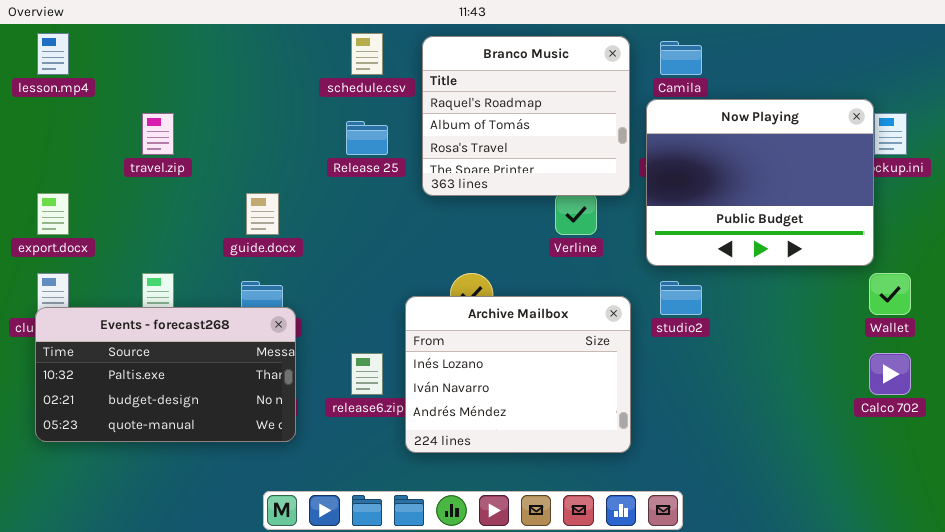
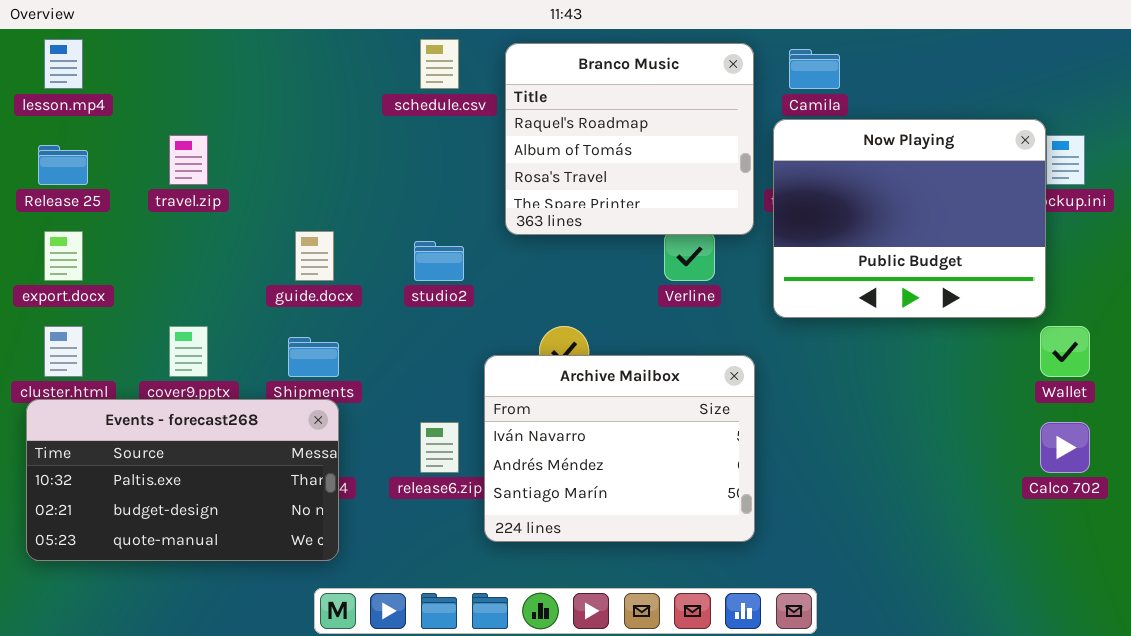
Release 25: [346,121,388,155] -> [38,145,88,185], moved
studio2: [660,281,702,315] -> [414,241,464,281], moved
Archive Mailbox: [405,296,631,453] -> [484,355,755,542], scrolled down 1 row
Events - forecast268: [35,307,296,442] -> [26,399,339,561], moved

